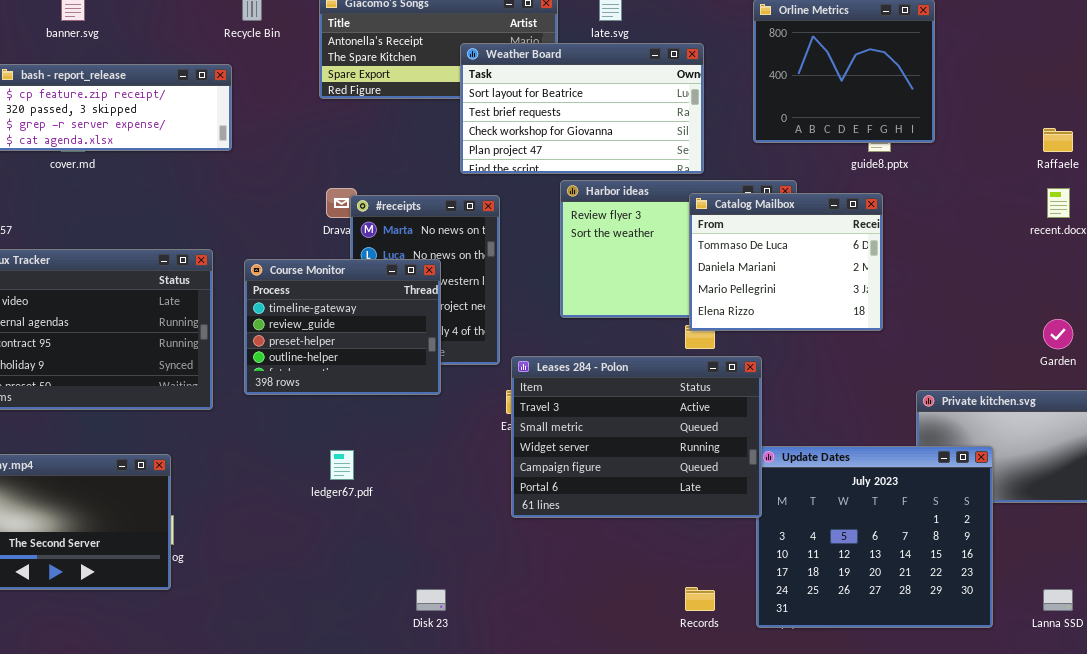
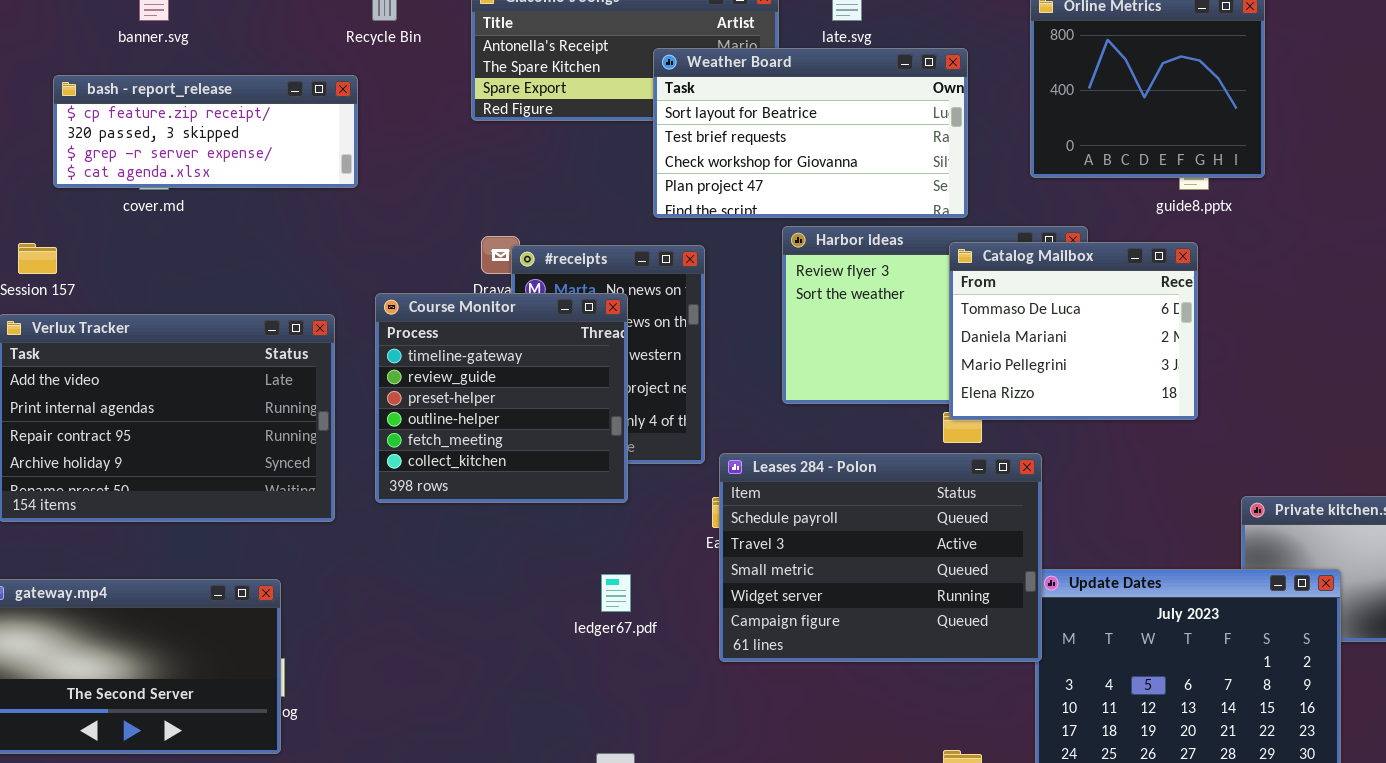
Course Monitor: [244,259,441,395] -> [375,293,628,503], resized
Leases 284 - Polon: [511,356,762,518] -> [719,453,1042,662], scrolled up 1 row
ledger67.pdf: [330,450,354,480] -> [601,574,631,612], moved

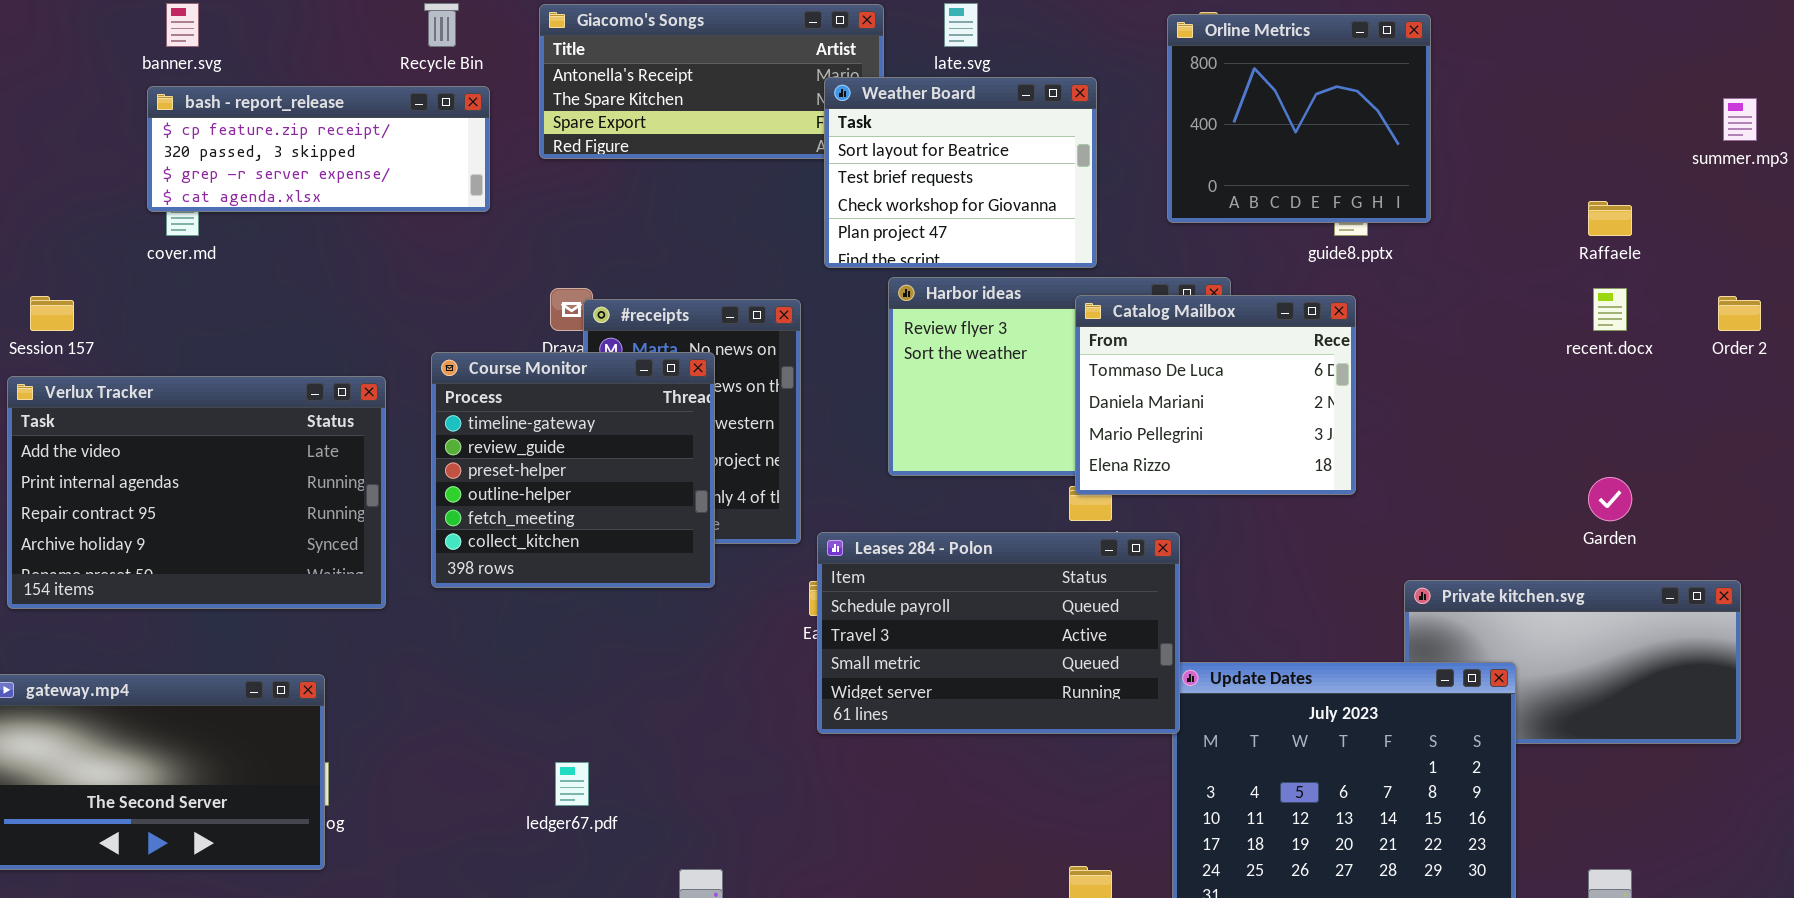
Weather Board: [653,48,968,218] -> [824,77,1097,268], resized
bash - report_release: [53,75,358,188] -> [147,86,490,212], moved
Leases 284 - Polon: [719,453,1042,662] -> [817,532,1180,734], resized
ledger67.pdf: [601,574,631,612] -> [555,762,589,806], moved

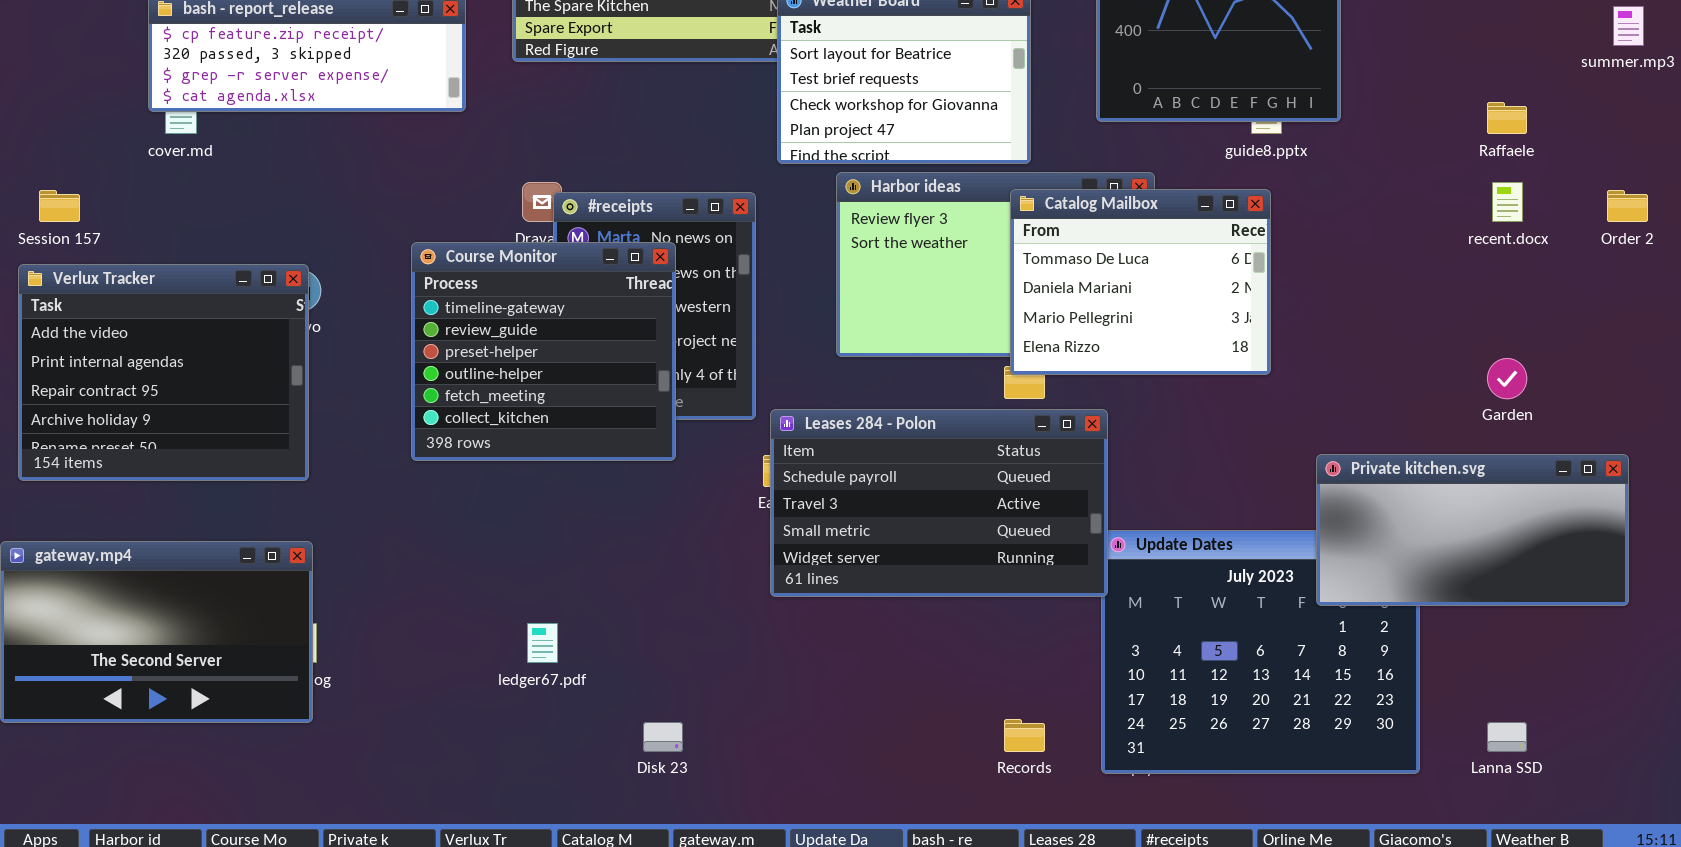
Verlux Tracker: [7,376,386,609] -> [18,264,309,481], resized
Private kitchen.svg: [1404,580,1741,744] -> [1316,454,1629,606], raised

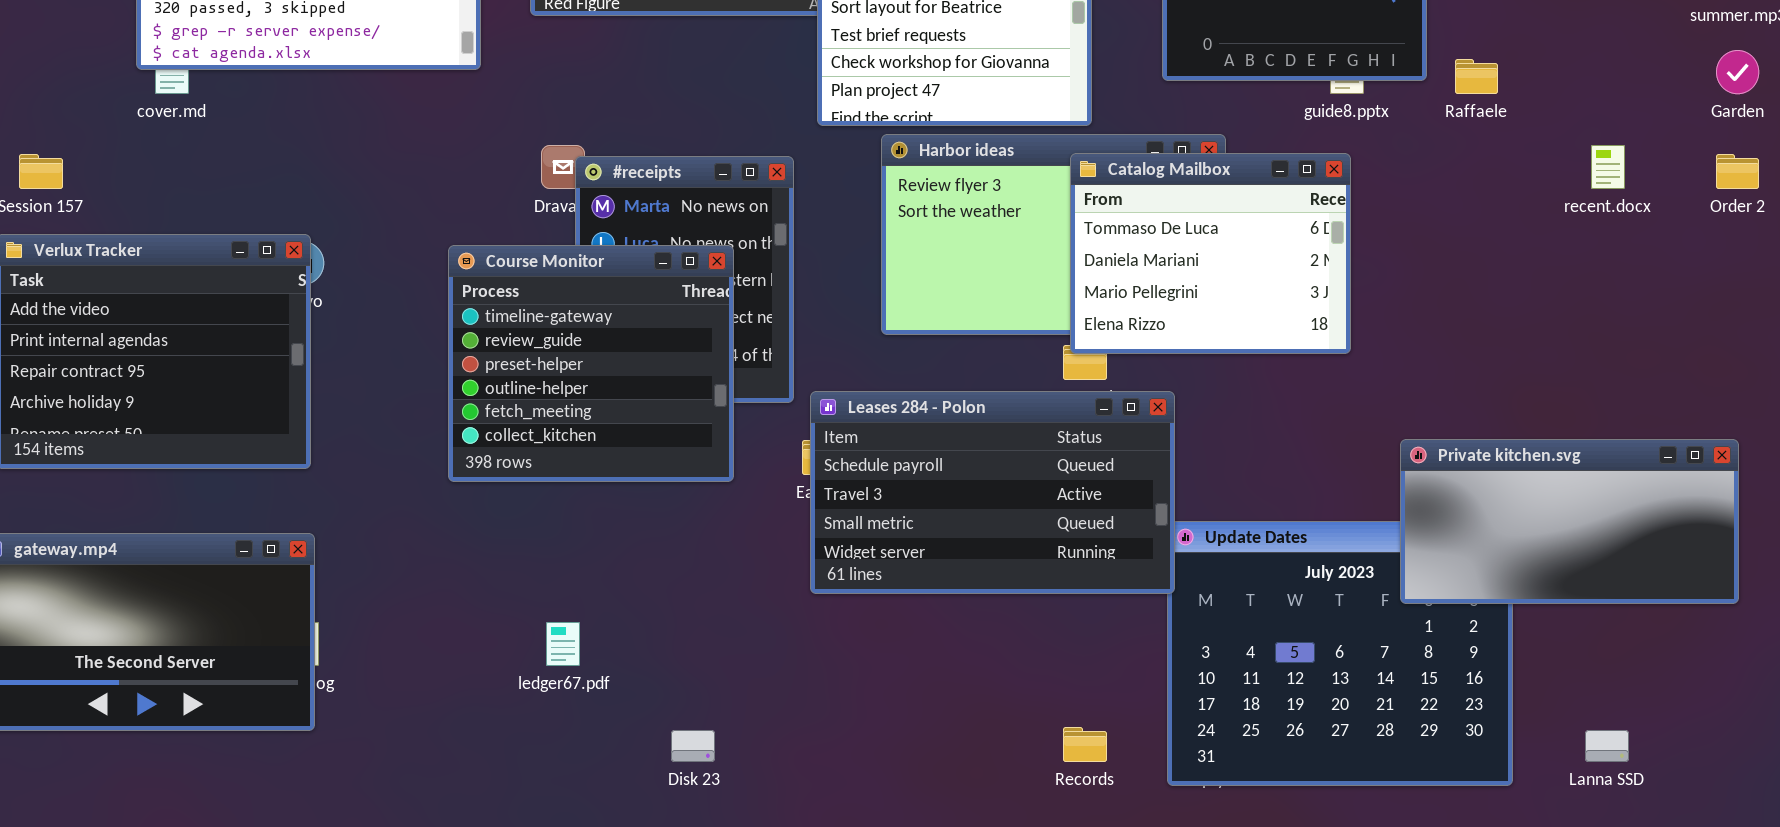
Raffaele: [1487,102,1527,134] -> [1455,59,1498,94], moved
Course Monitor: [411,242,676,461] -> [448,245,734,482], moved
Garden: [1487,358,1527,399] -> [1716,50,1759,94], moved

